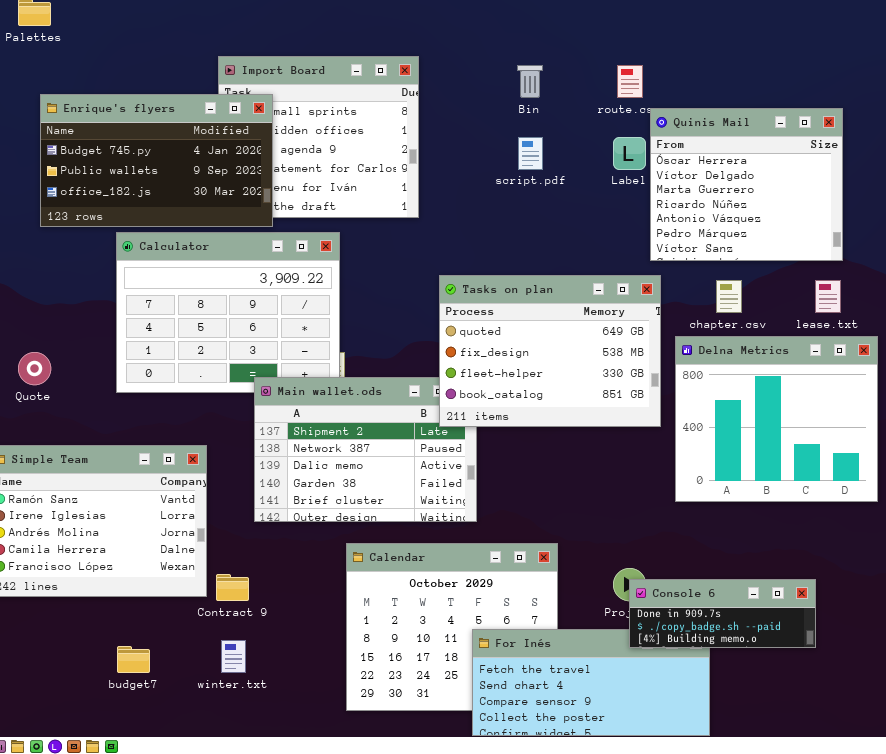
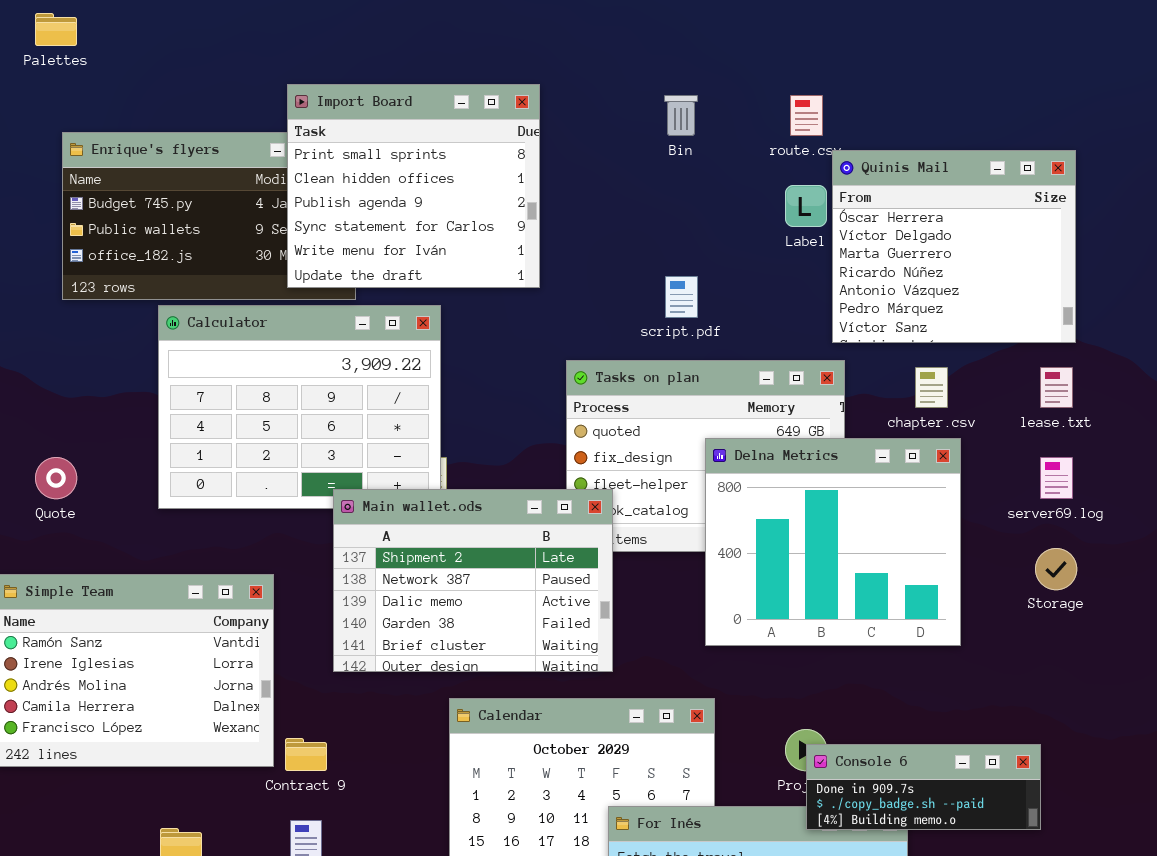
Import Board: [218,56,419,218] -> [287,84,540,288], raised
script.pdf: [518,137,543,170] -> [665,276,698,318], moved
Delna Metrics: [675,336,878,502] -> [705,438,961,646], moved
Main wallet.ods: [254,377,477,522] -> [333,489,613,672], raised

